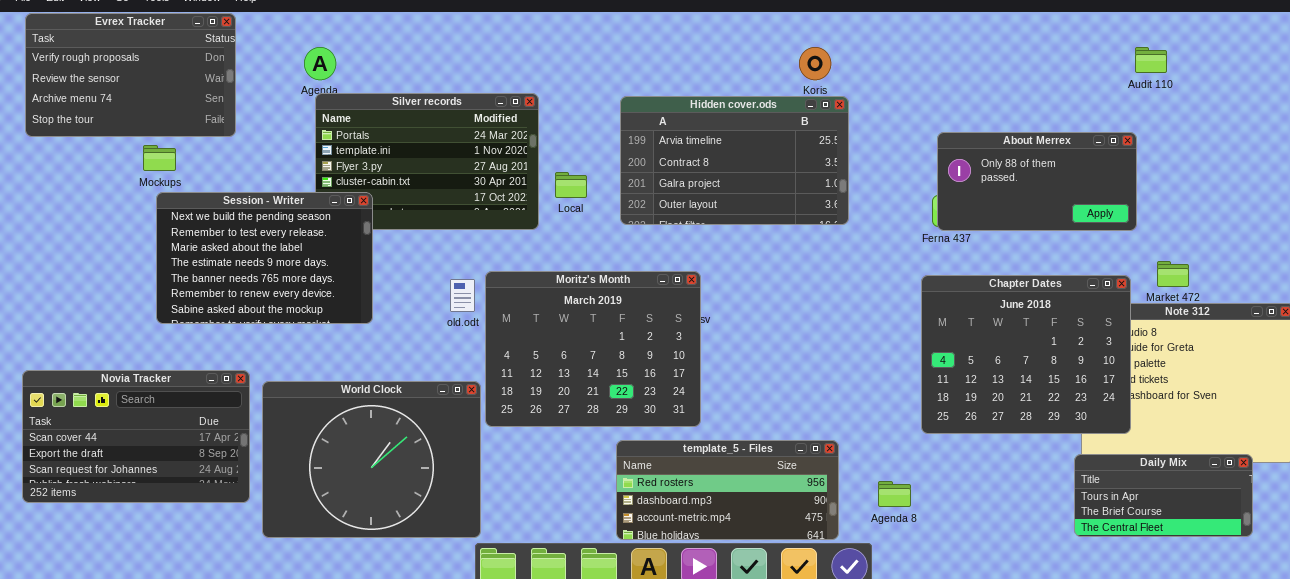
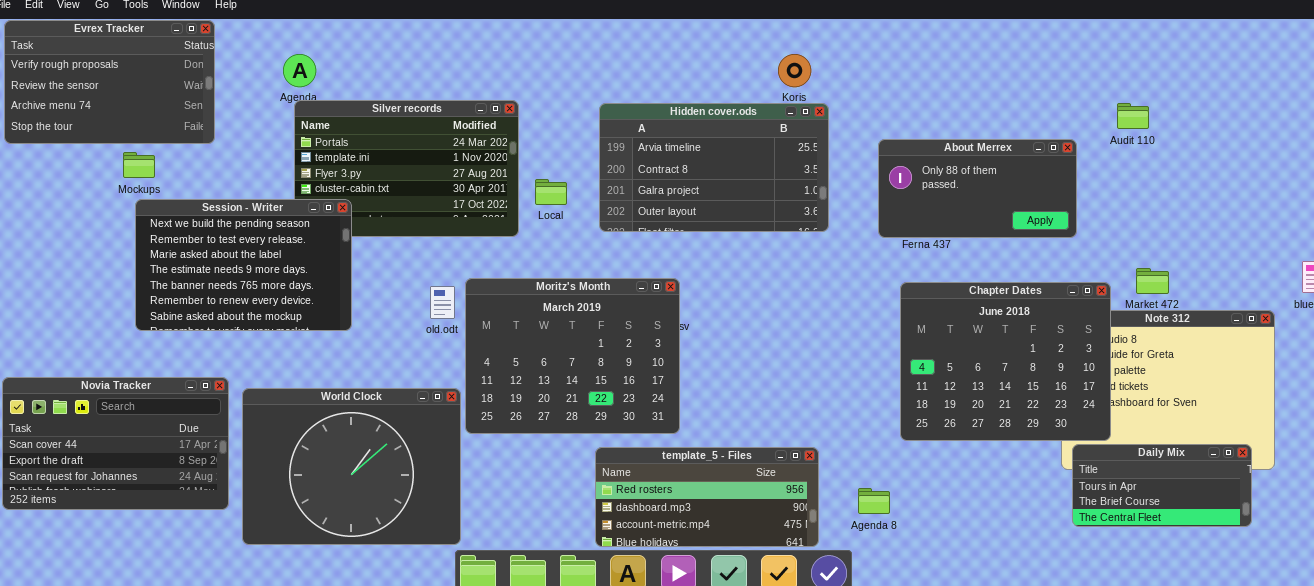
Audit 110: [1135,47,1167,73] -> [1117,103,1149,129], moved
About Merrex: [937,132,1137,231] -> [878,139,1077,238], moved
Daily Mix: [1074,454,1253,537] -> [1072,444,1252,527], moved

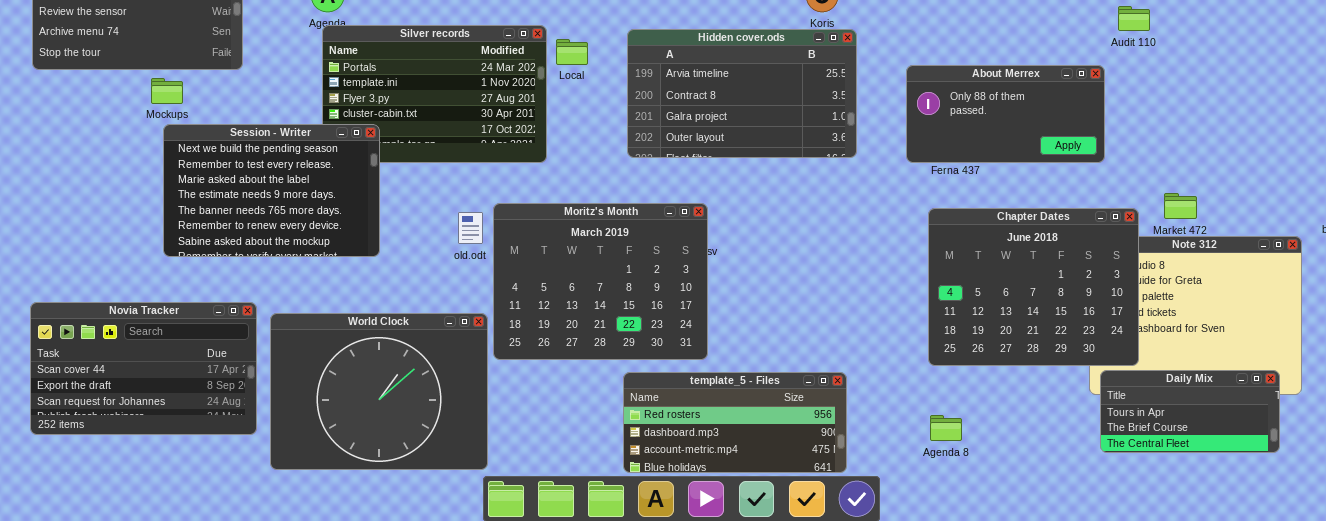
Audit 110: [1117,103,1149,129] -> [1118,6,1150,31], moved
Local: [535,179,567,205] -> [556,39,588,65], moved
Agenda 8: [858,488,890,514] -> [930,415,962,441], moved

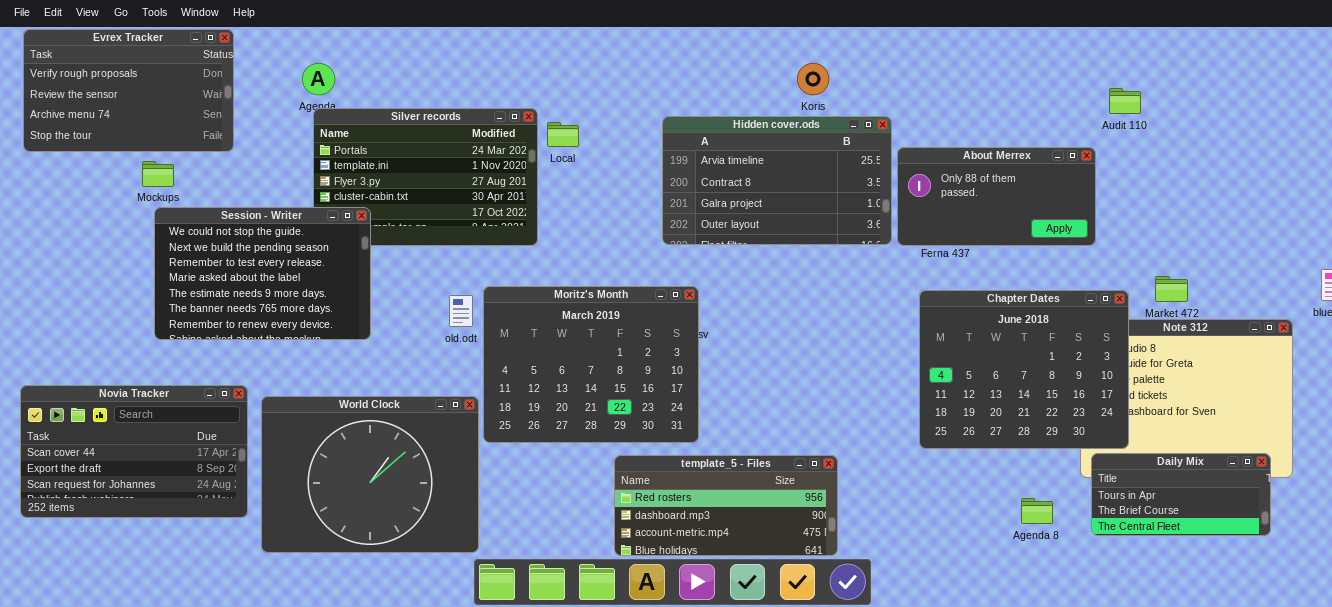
Hidden cover.ods: [627,29,857,158] -> [662,116,892,245], moved
Session - Writer: [163,124,380,257] -> [154,207,371,340], scrolled up 1 row
Agenda 8: [930,415,962,441] -> [1021,498,1053,524], moved

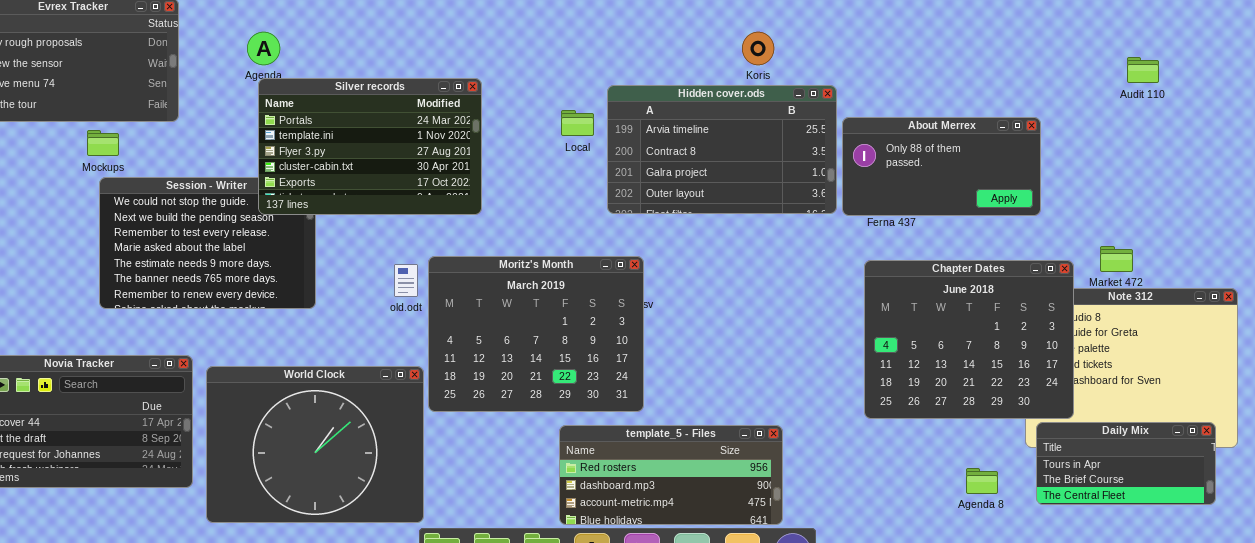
Audit 110: [1109,88,1141,114] -> [1127,57,1159,83], moved
Silver records: [313,108,538,246] -> [258,78,482,215], raised
Local: [547,122,579,147] -> [561,110,594,136], moved

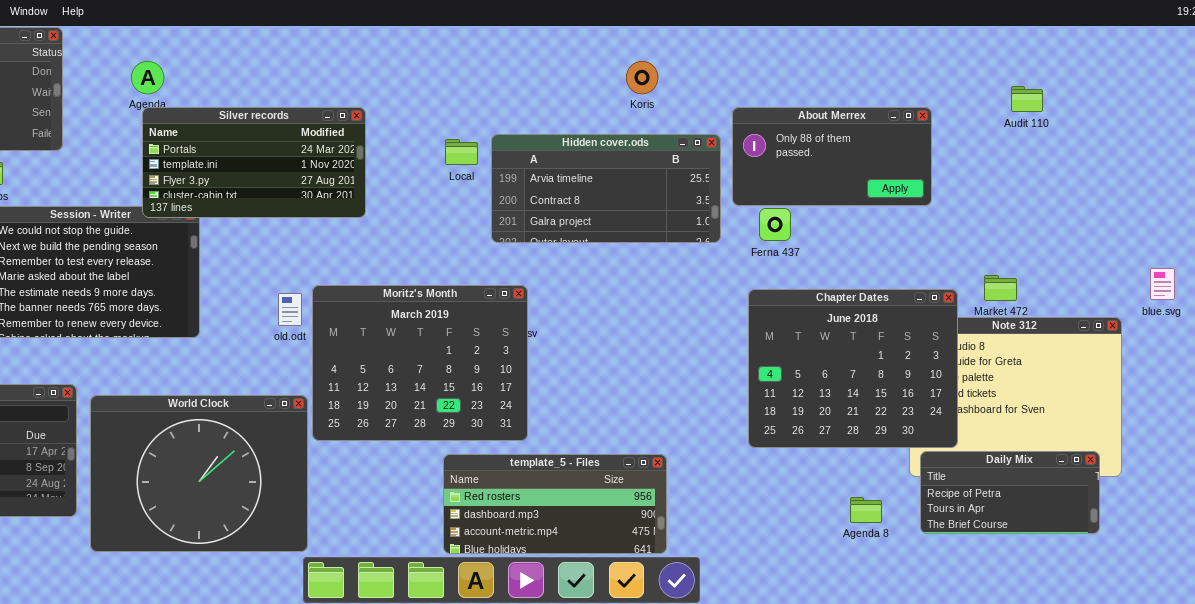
Silver records: [258,78,482,215] -> [142,107,366,218], resized
Hidden cover.ods: [607,85,837,214] -> [491,134,721,243], resized
About Merrex: [842,117,1041,216] -> [732,107,932,206], moved
Daily Mix: [1036,422,1216,505] -> [920,451,1100,534], scrolled up 1 row

